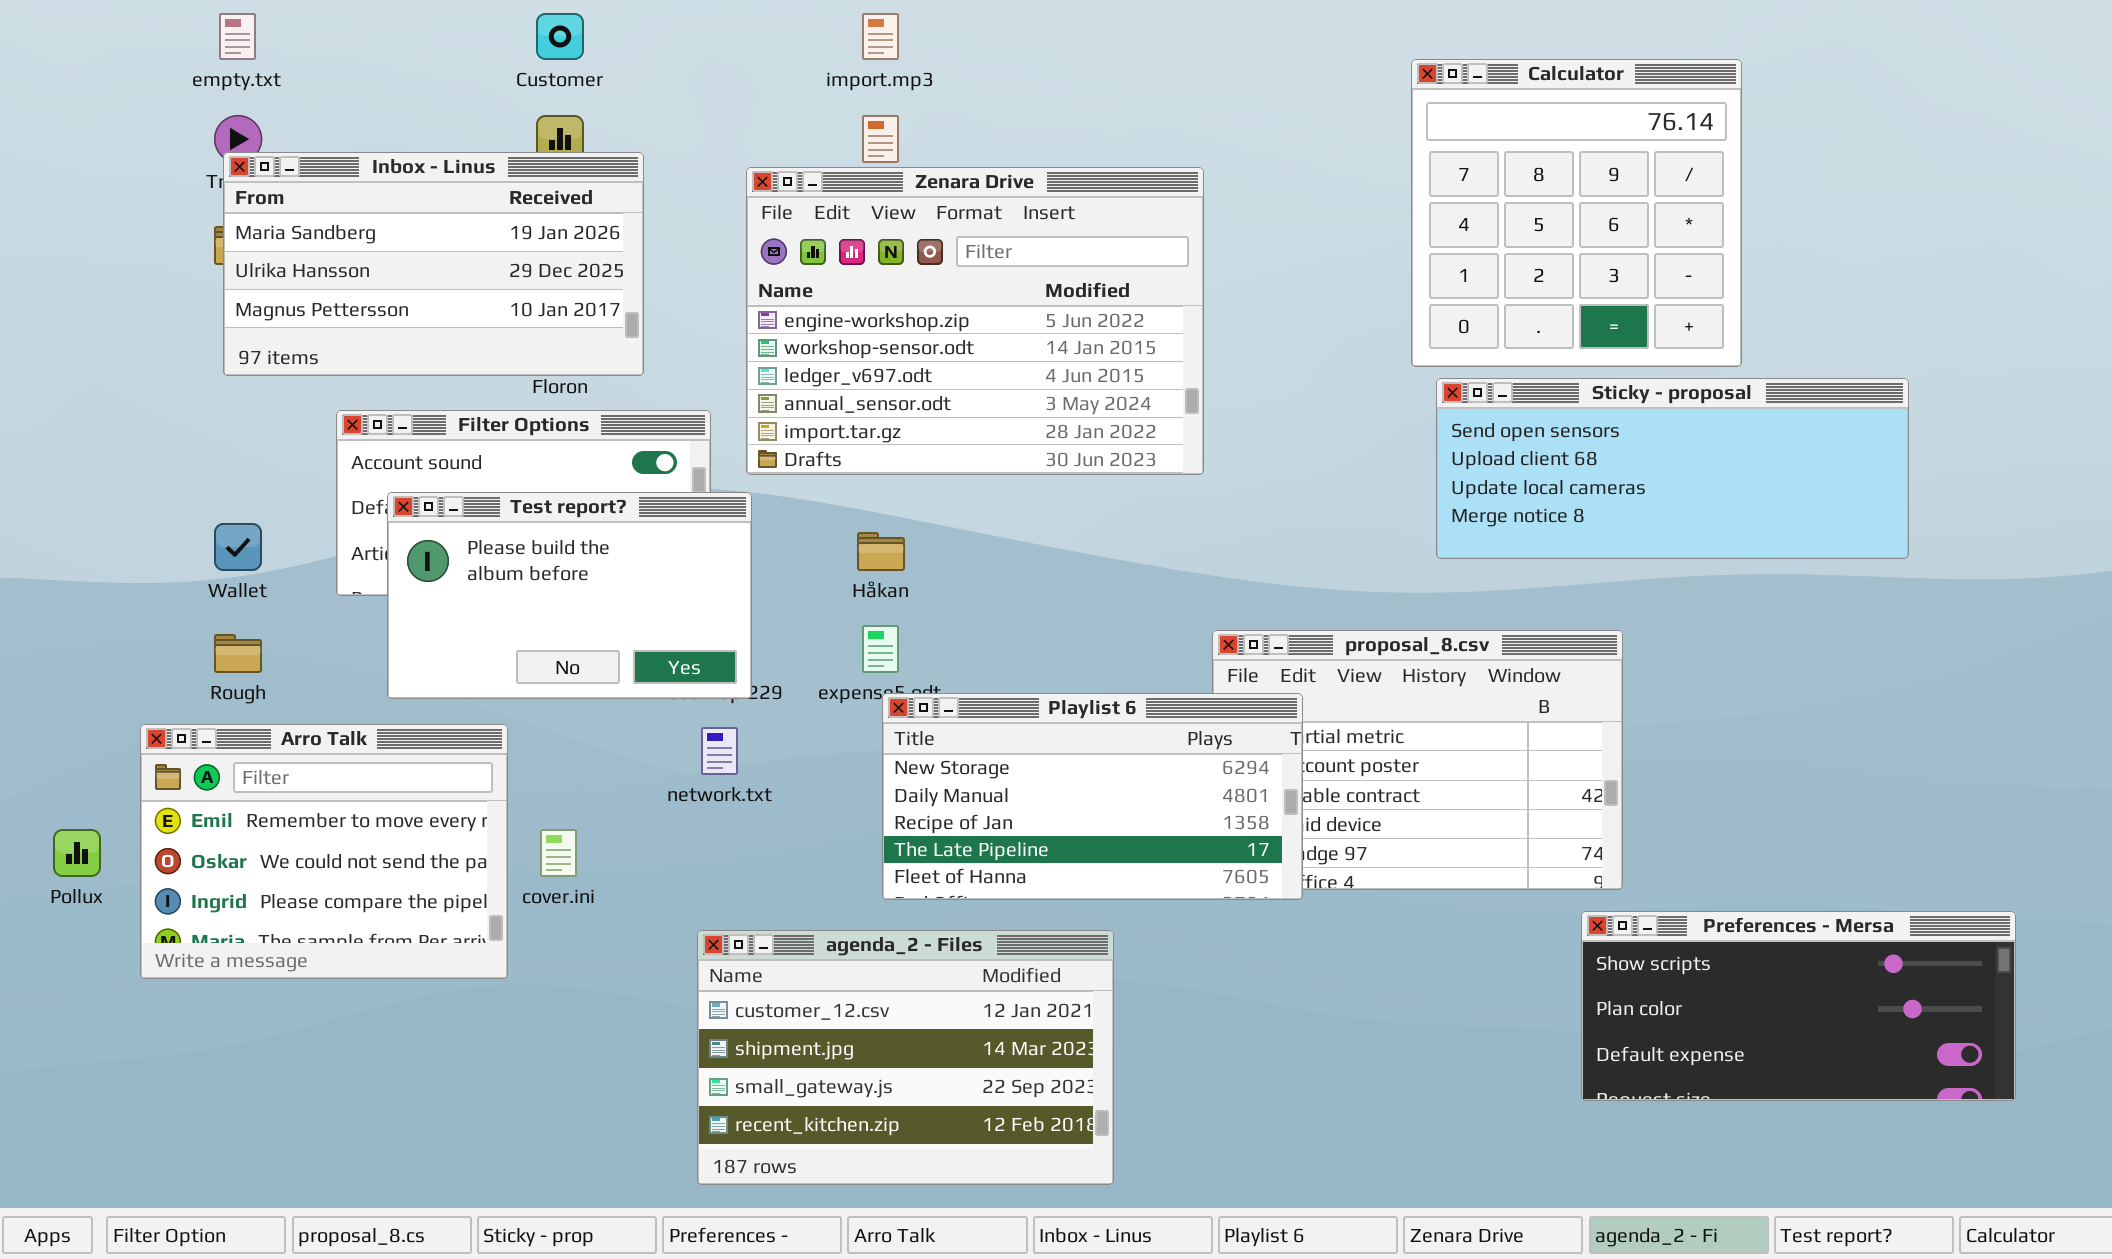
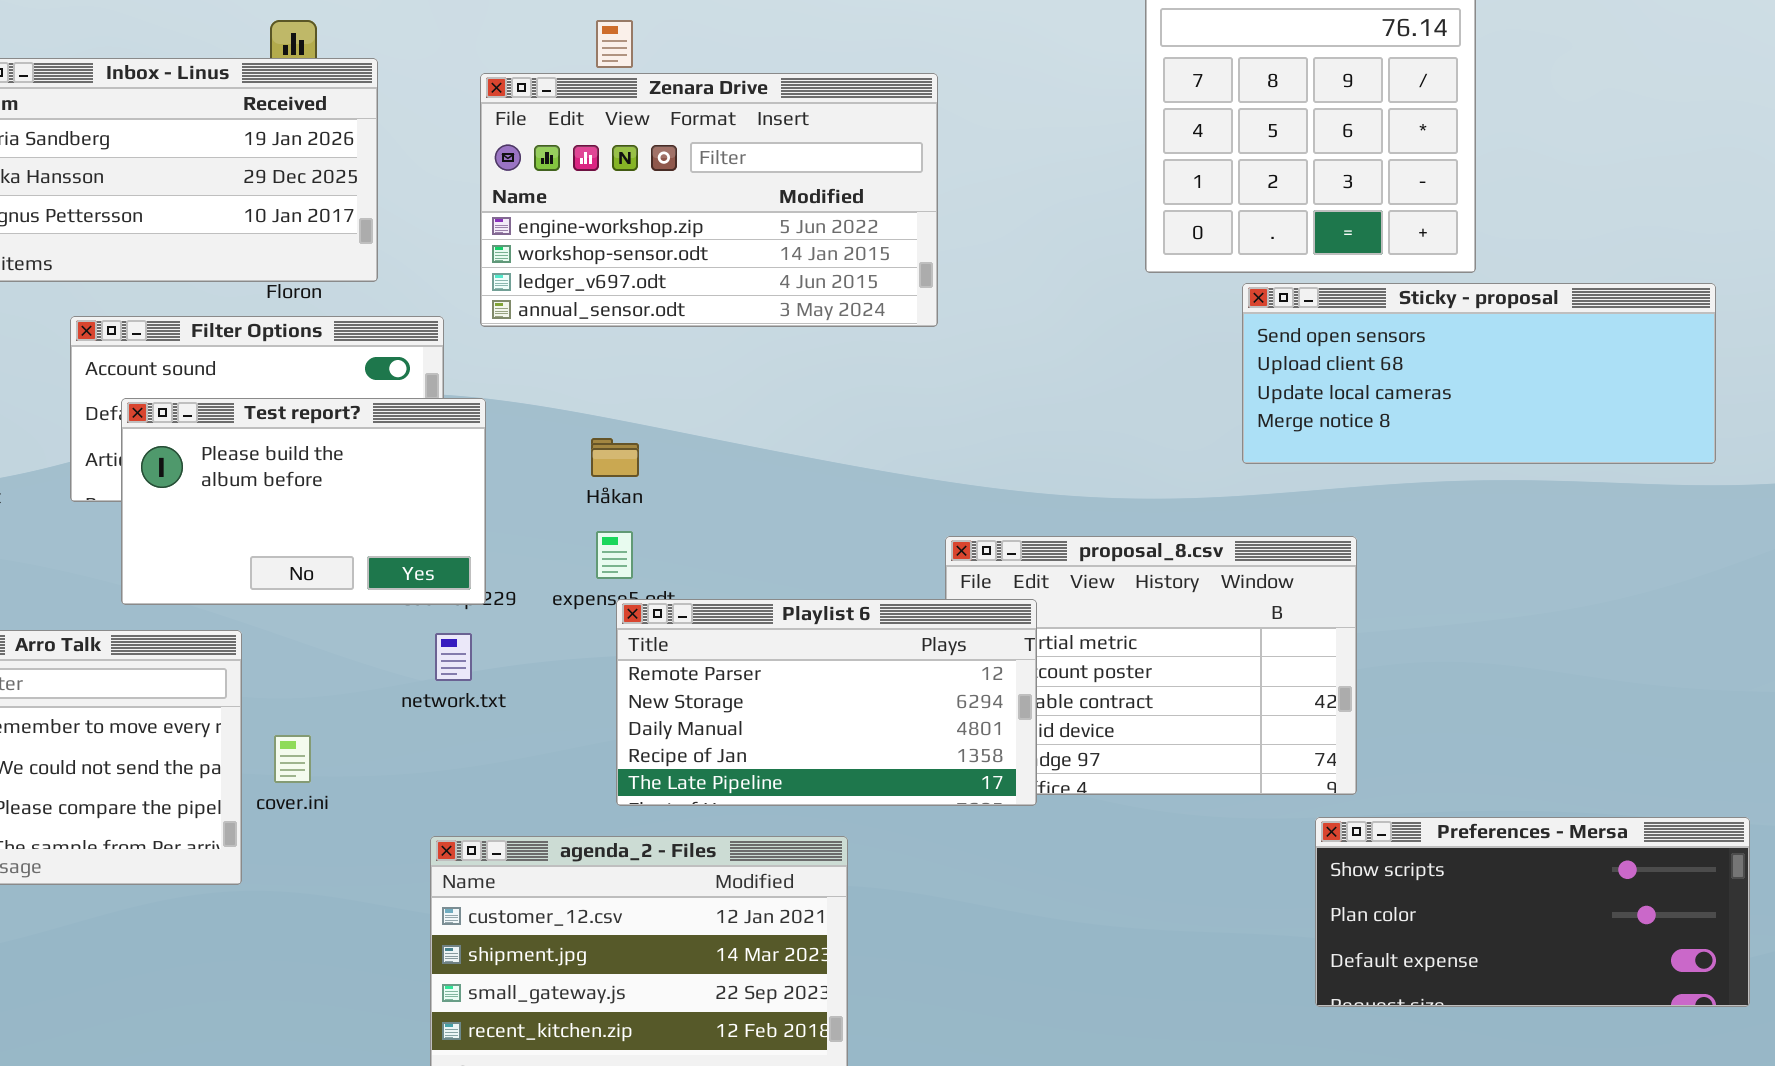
Zenara Drive: [746,167,1204,475] -> [480,73,938,327], resized
Sticky - proposal: [1436,378,1909,559] -> [1242,283,1716,464], moved
Playlist 6: [882,693,1303,900] -> [616,599,1037,806], scrolled up 1 row

